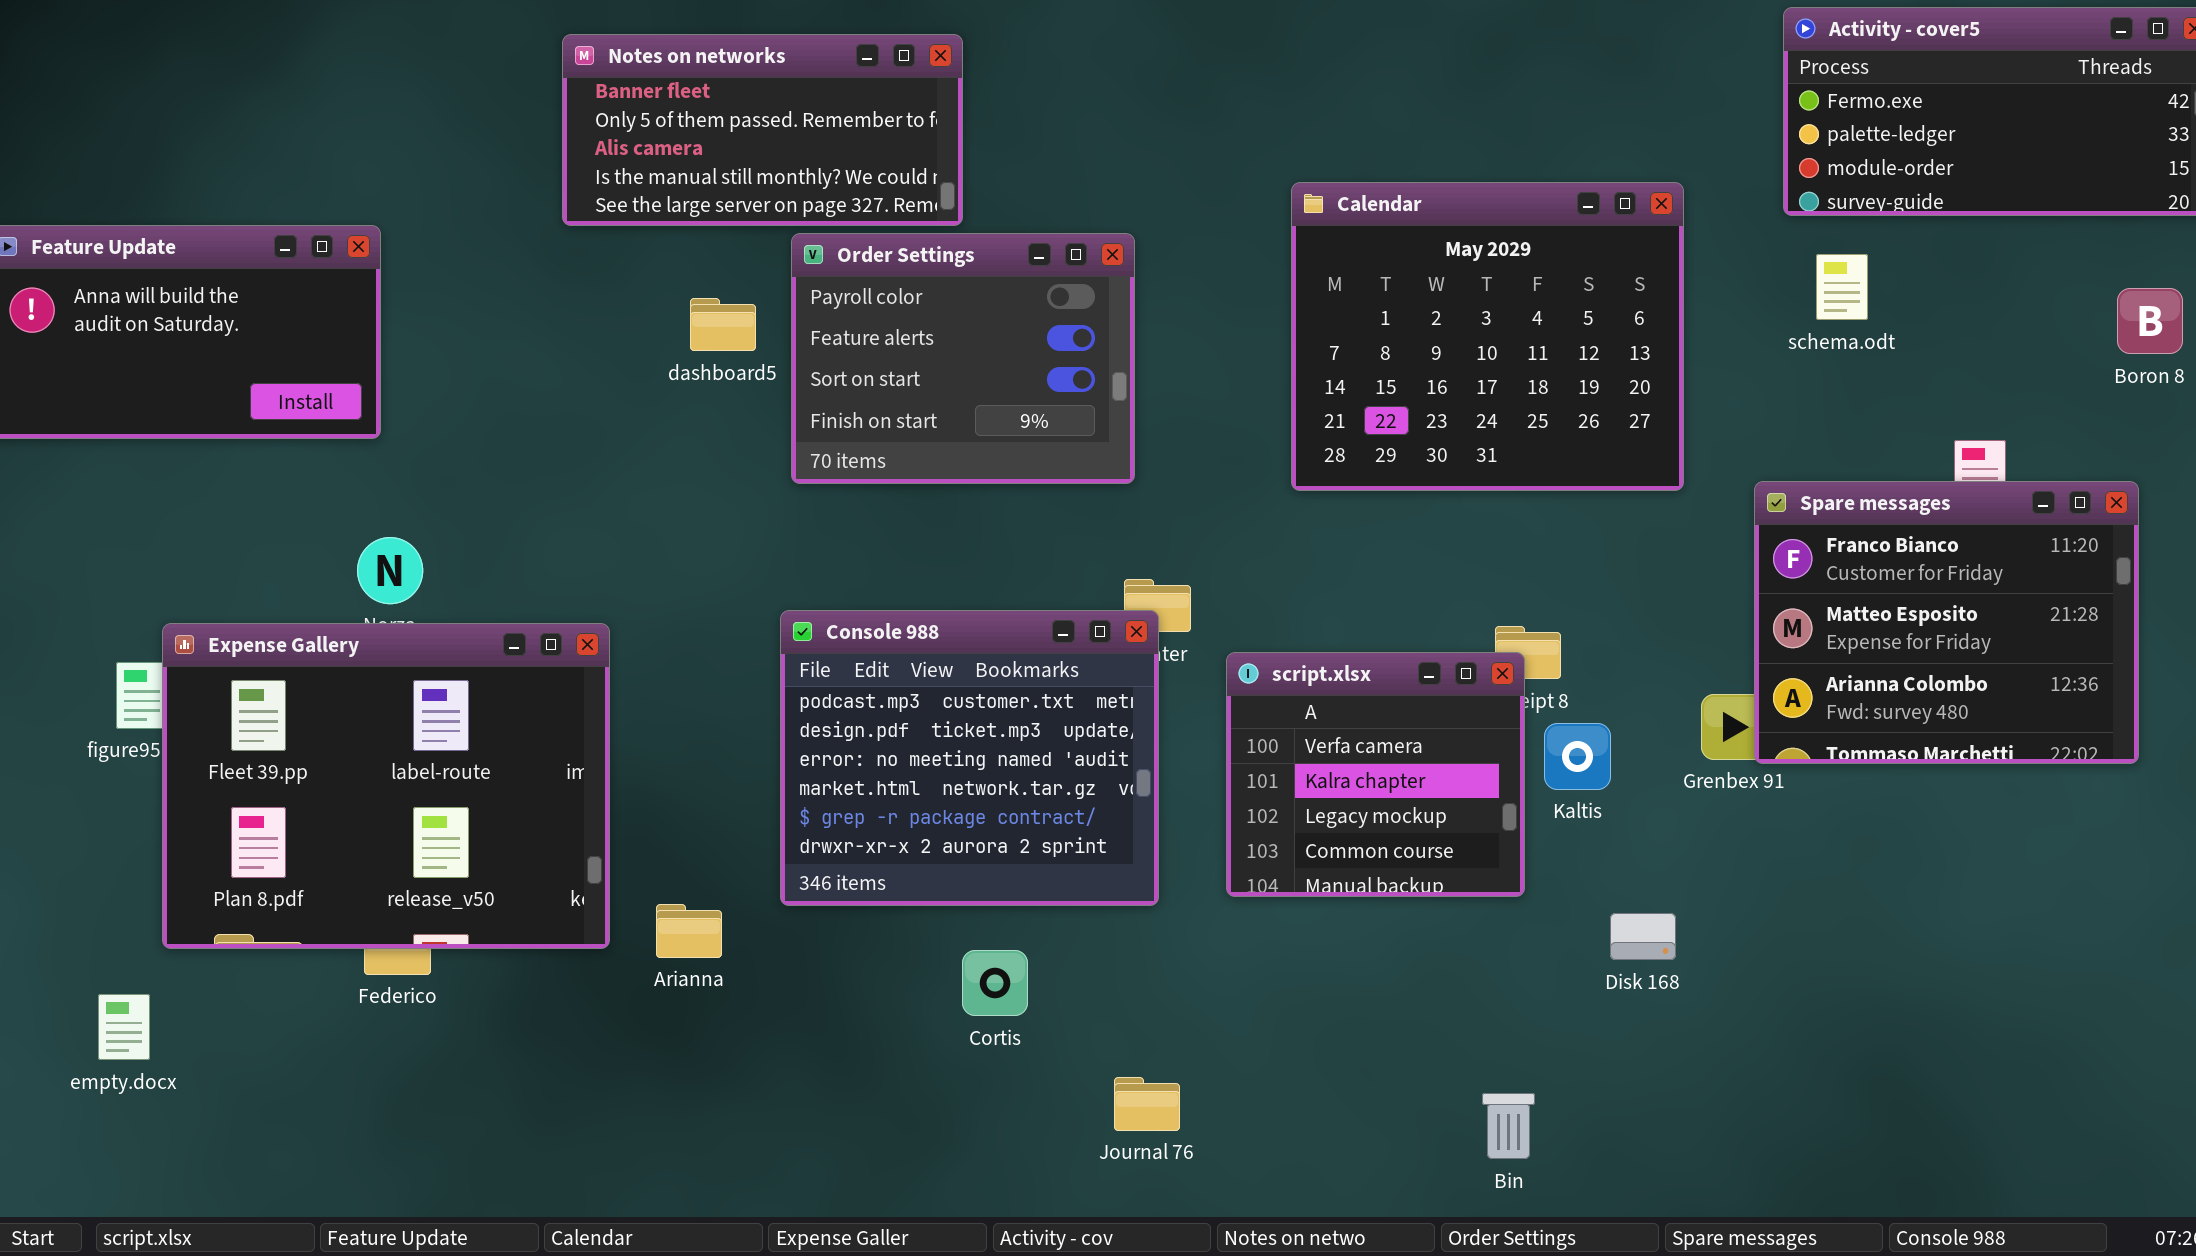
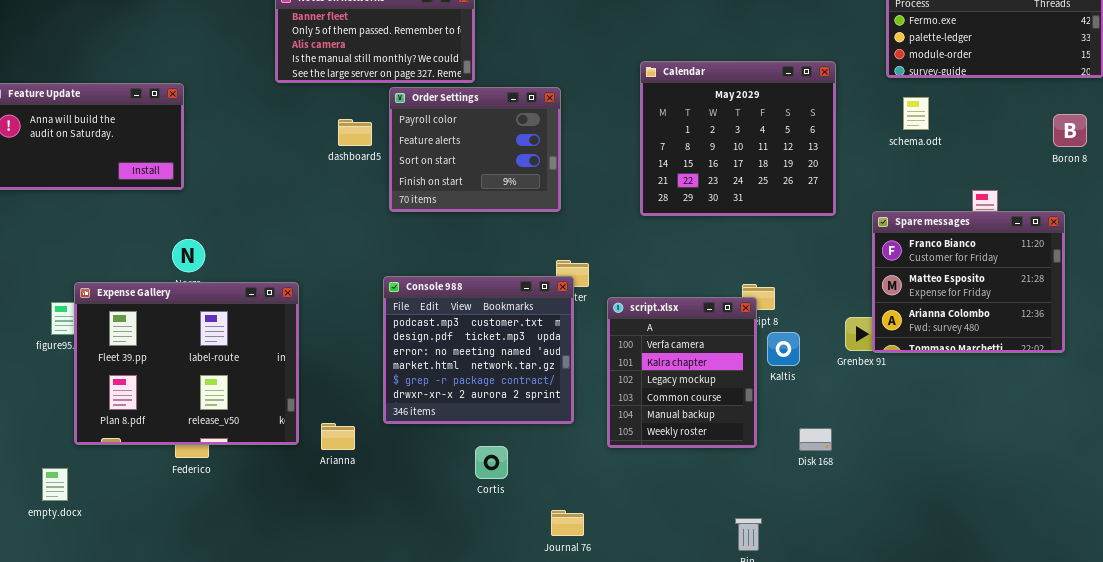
script.xlsx: [1226,652,1525,897] -> [607,297,757,448], resized

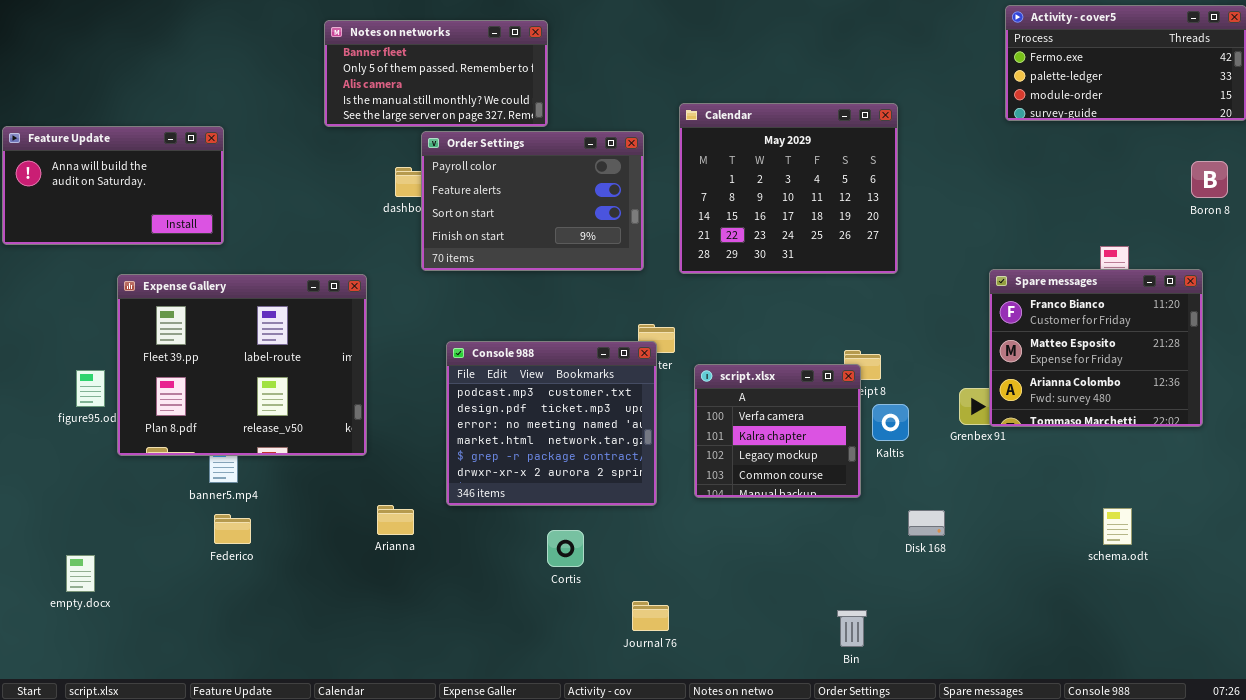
Calendar: [640,61,836,216] -> [679,103,898,274], moved
Order Settings: [389,87,561,212] -> [421,131,644,271], resized
schema.odt: [903,97,929,130] -> [1103,508,1132,545], moved
Expense Gallery: [74,282,299,445] -> [117,274,367,456], moved
script.xlsx: [607,297,757,448] -> [694,364,861,498], resized

